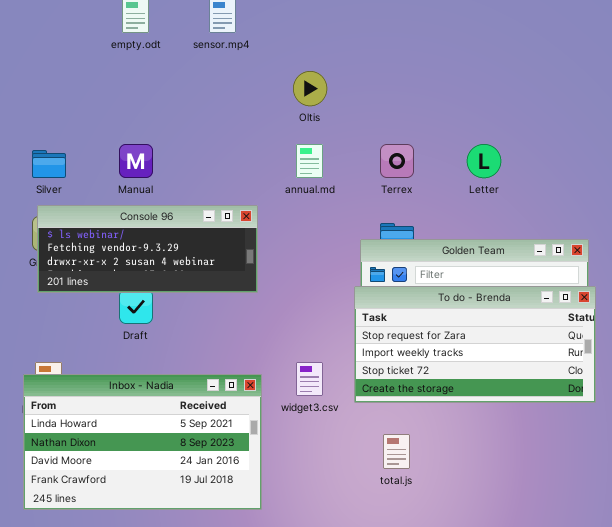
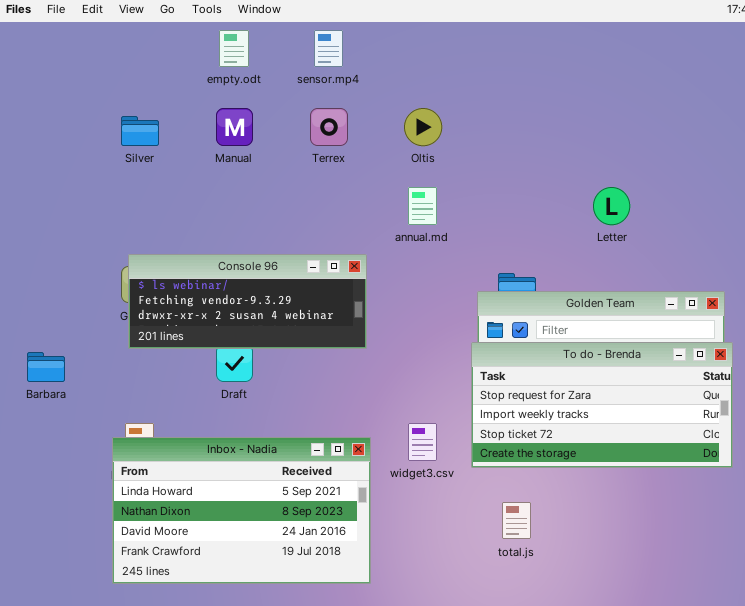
Manual: [119,144,153,178] -> [216,108,253,146], moved
Terrex: [380,144,414,178] -> [310,108,348,146], moved
Silver: [32,150,66,178] -> [121,116,159,146], moved

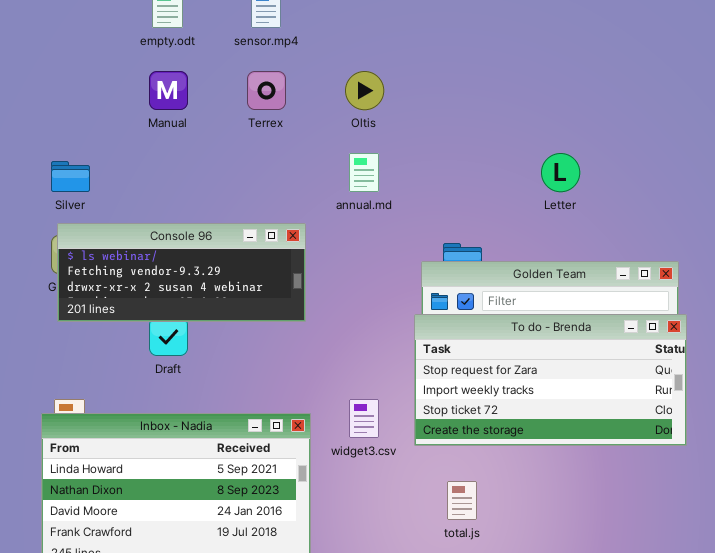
Silver: [121,116,159,146] -> [51,161,90,192], moved

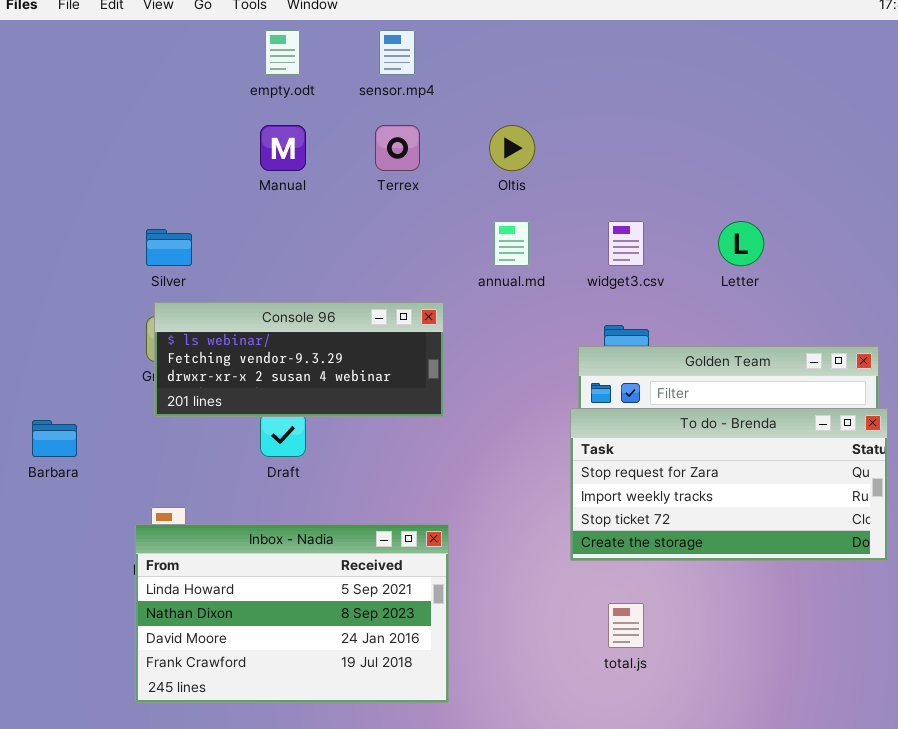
widget3.csv: [349,399,379,438] -> [608,221,644,266], moved

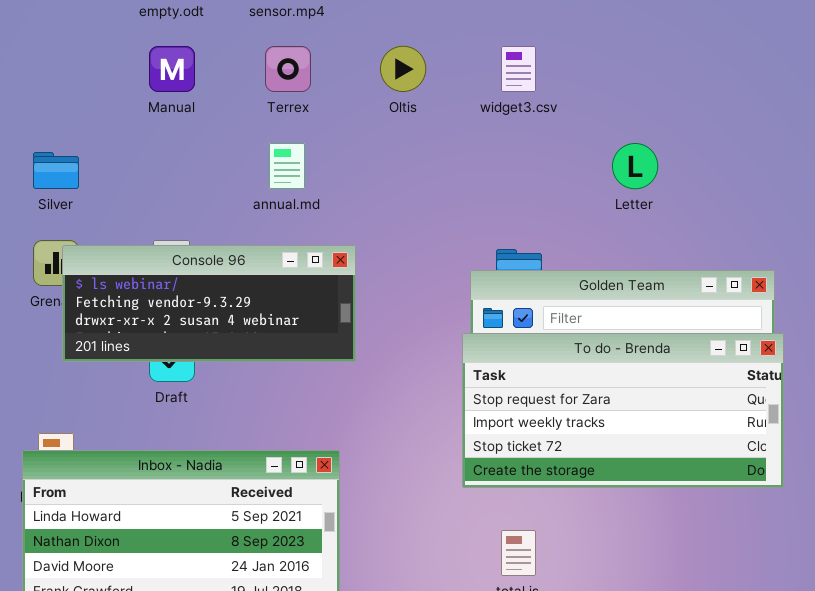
annual.md: [494,221,529,266] -> [269,143,305,189], moved
widget3.csv: [608,221,644,266] -> [501,46,536,92], moved
Console 96: [154,302,444,417] -> [62,245,356,362], moved

